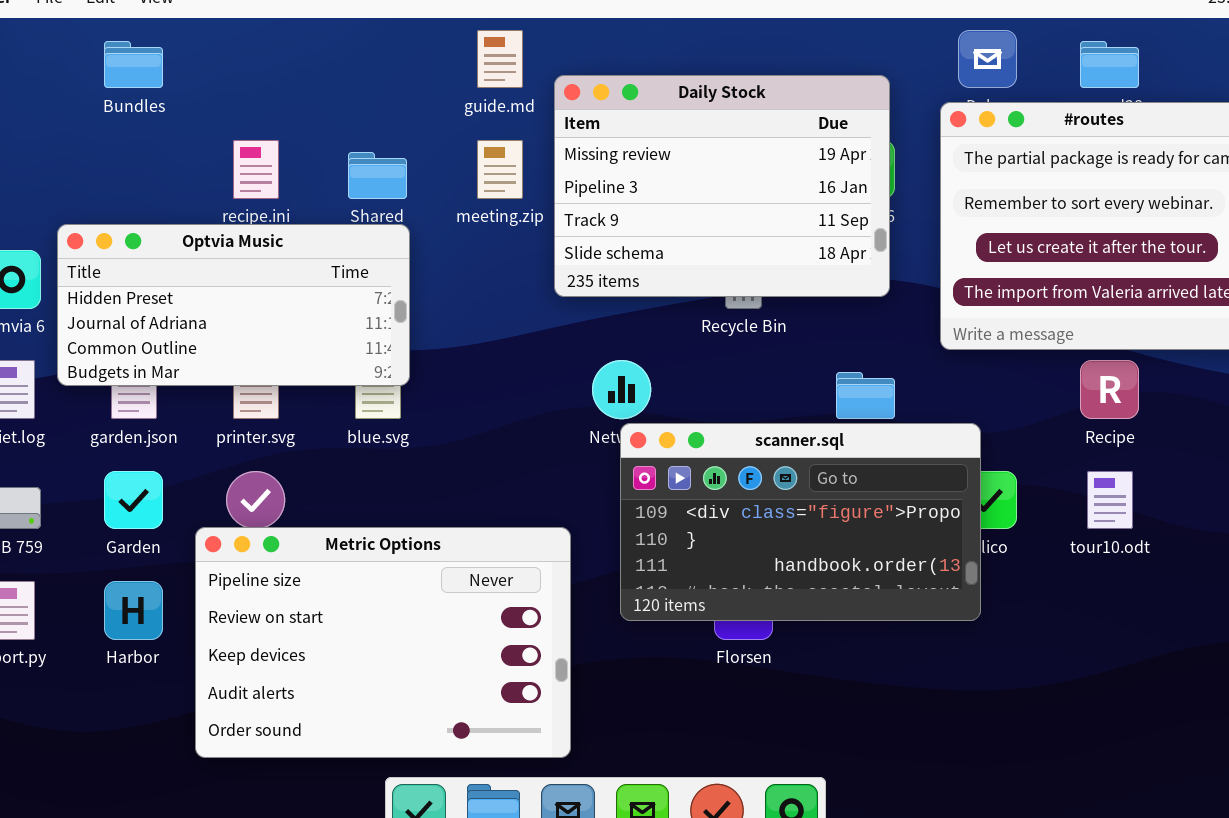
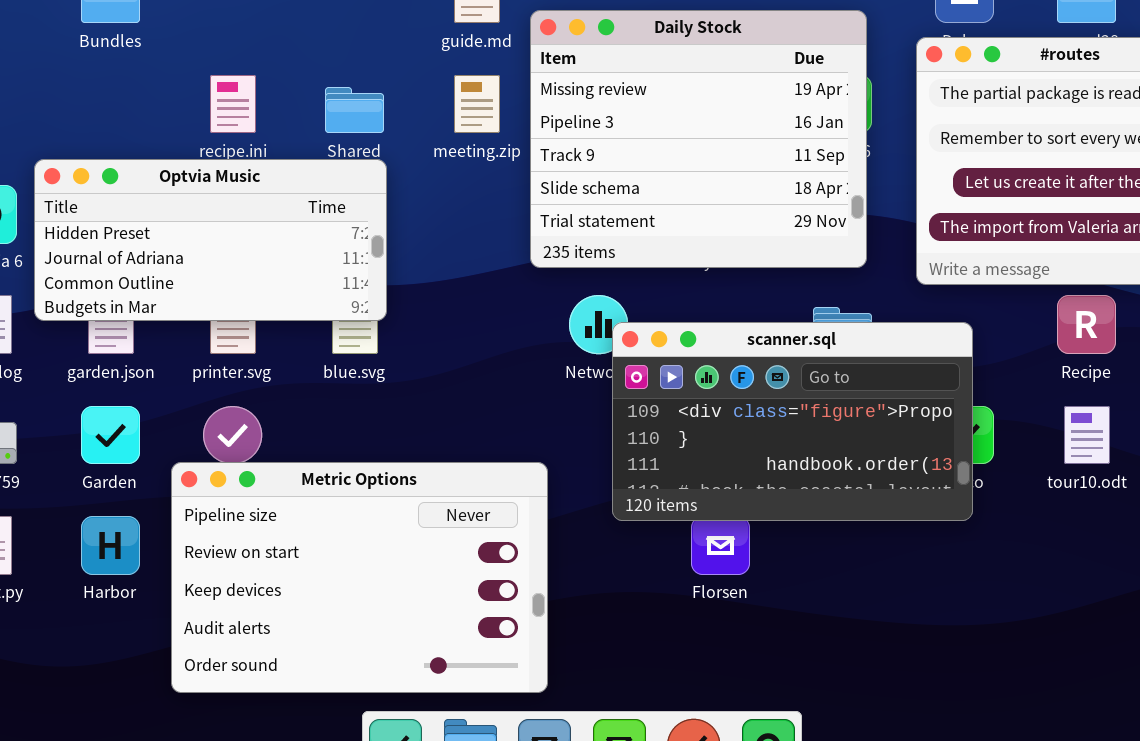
Daily Stock: [554,75,890,297] -> [530,10,867,268], resized
scanner.sql: [620,423,981,621] -> [612,322,973,521], moved

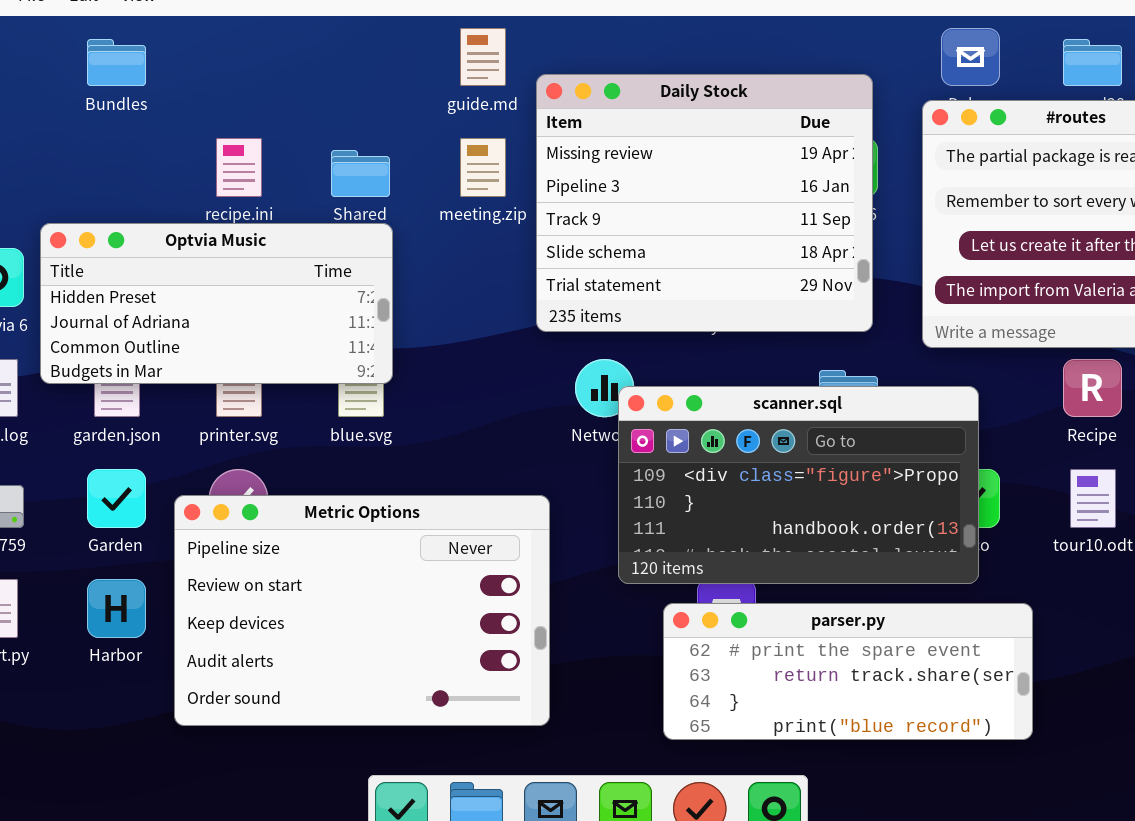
Metric Options: [171,462,548,693] -> [174,495,550,726], moved
parser.py: none -> [663,603,1033,740], opened

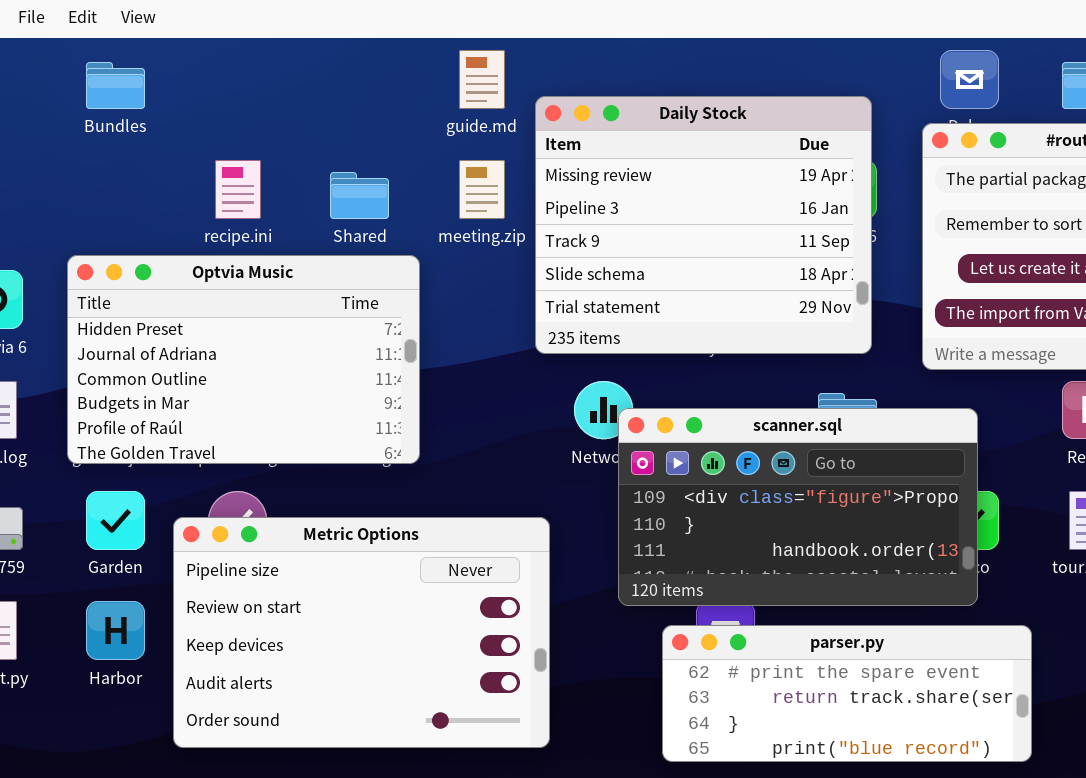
Optvia Music: [40,223,393,384] -> [67,255,420,464], moved, resized

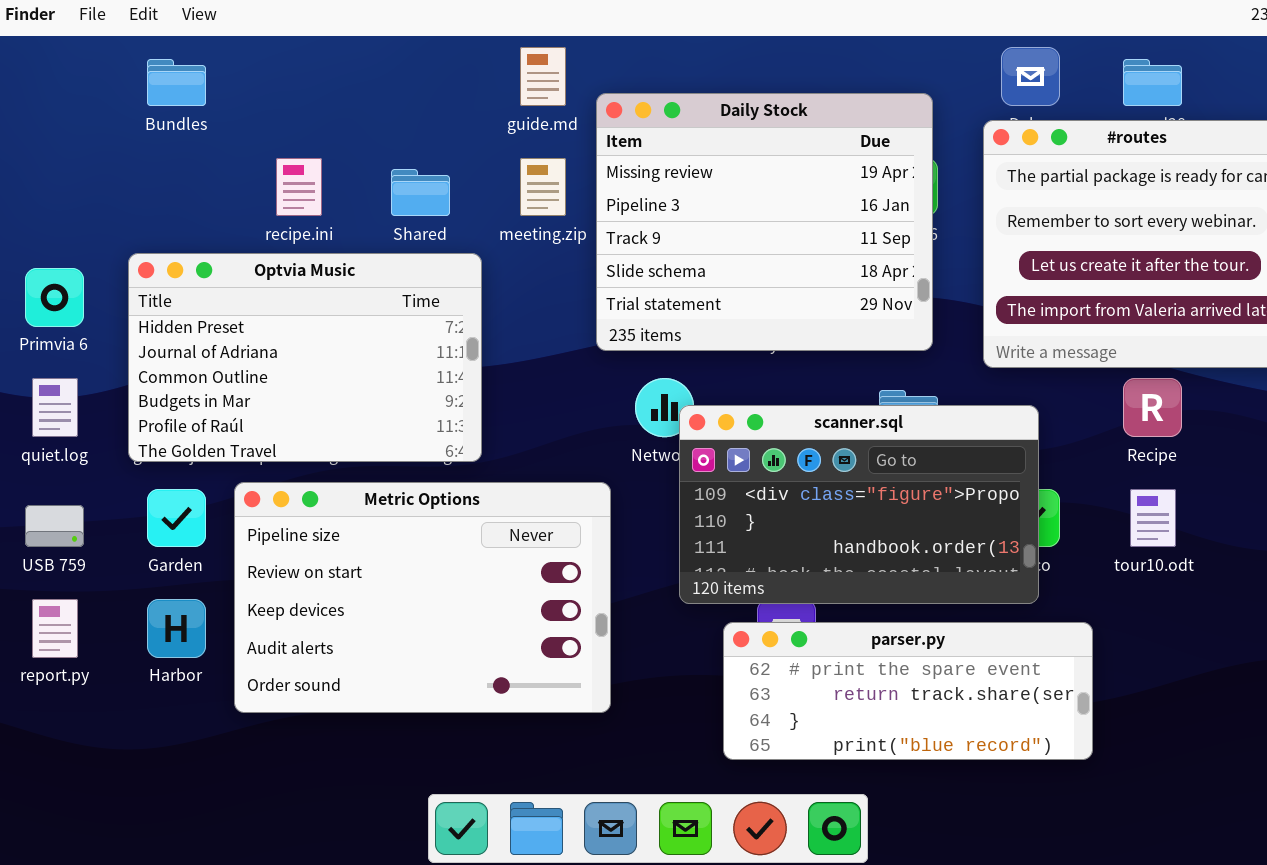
Metric Options: [173,517,550,748] -> [234,482,611,713], moved

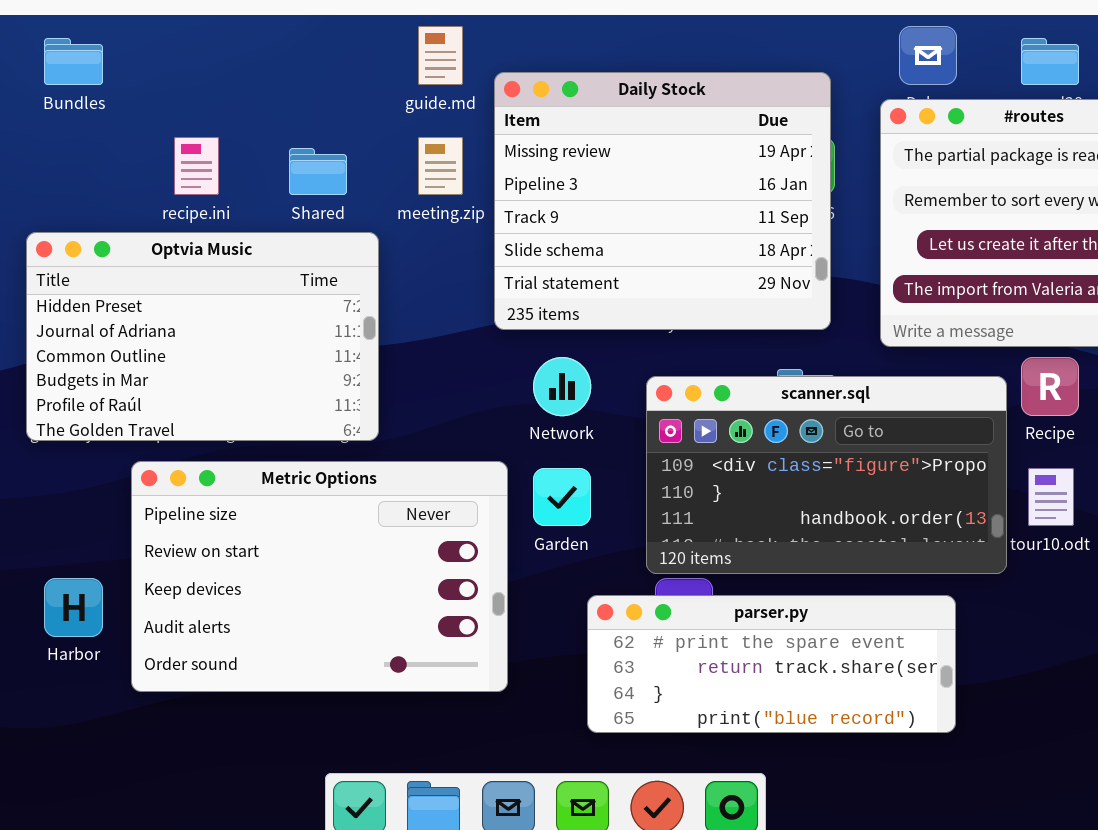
scanner.sql: [679,405,1039,604] -> [646,376,1007,574], moved
Garden: [147,489,206,547] -> [533,468,591,526], moved
parser.py: [723,622,1093,760] -> [587,595,956,733], moved

